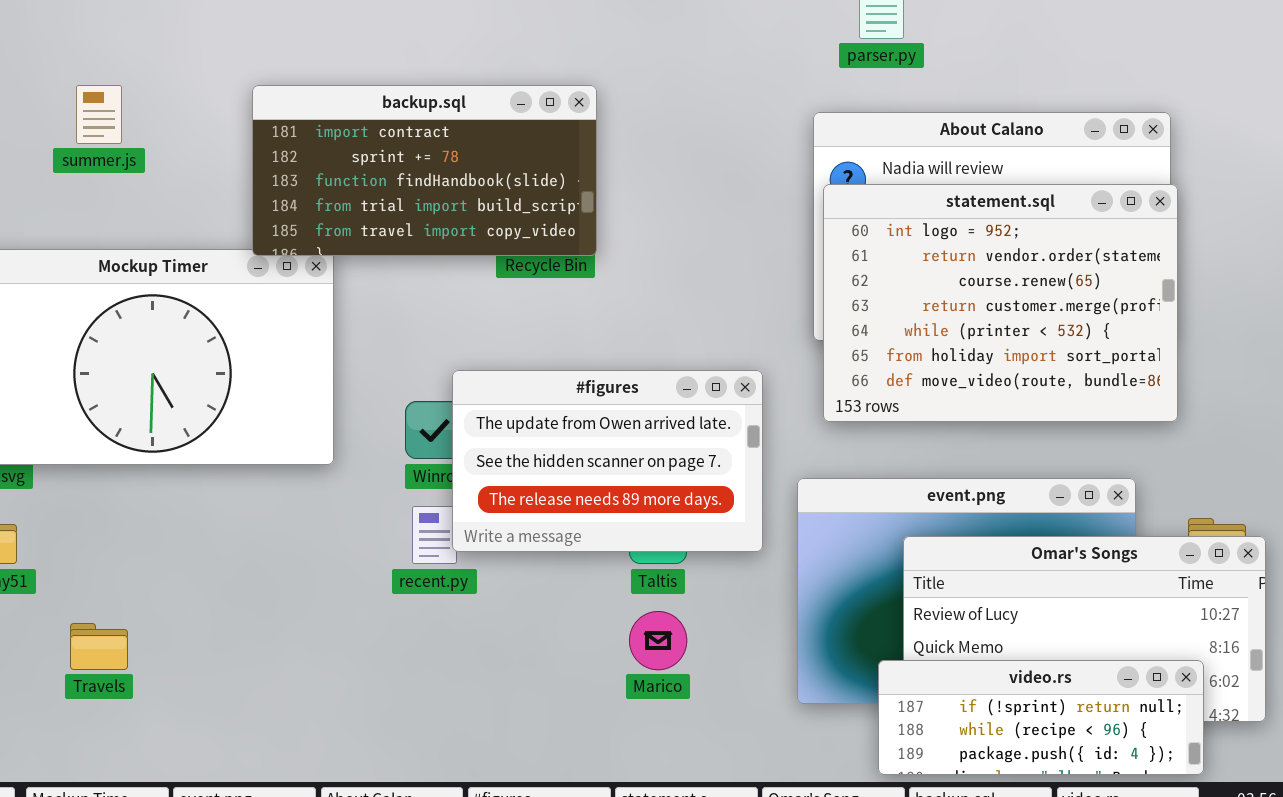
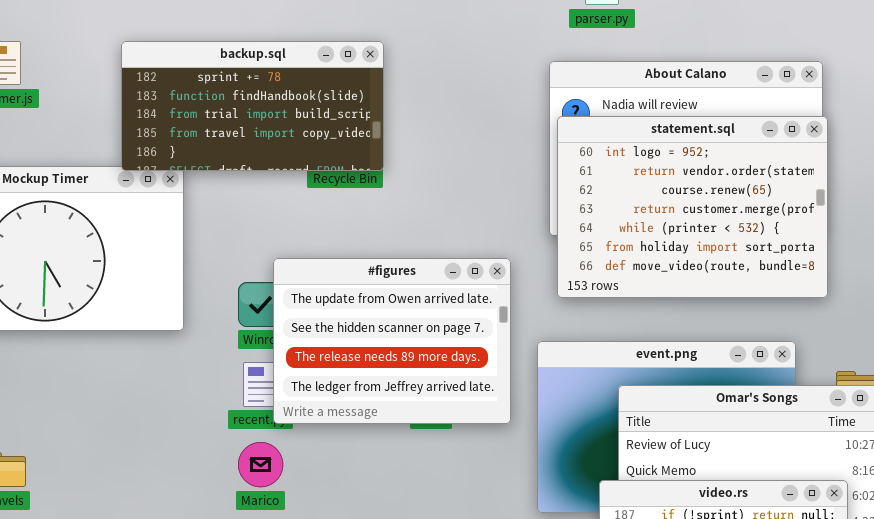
backup.sql: [252,85,597,256] -> [121,41,384,171], scrolled down 1 row
#figures: [452,370,763,552] -> [273,258,511,424], resized
Marico: [629,611,687,670] -> [238,442,283,487], moved

